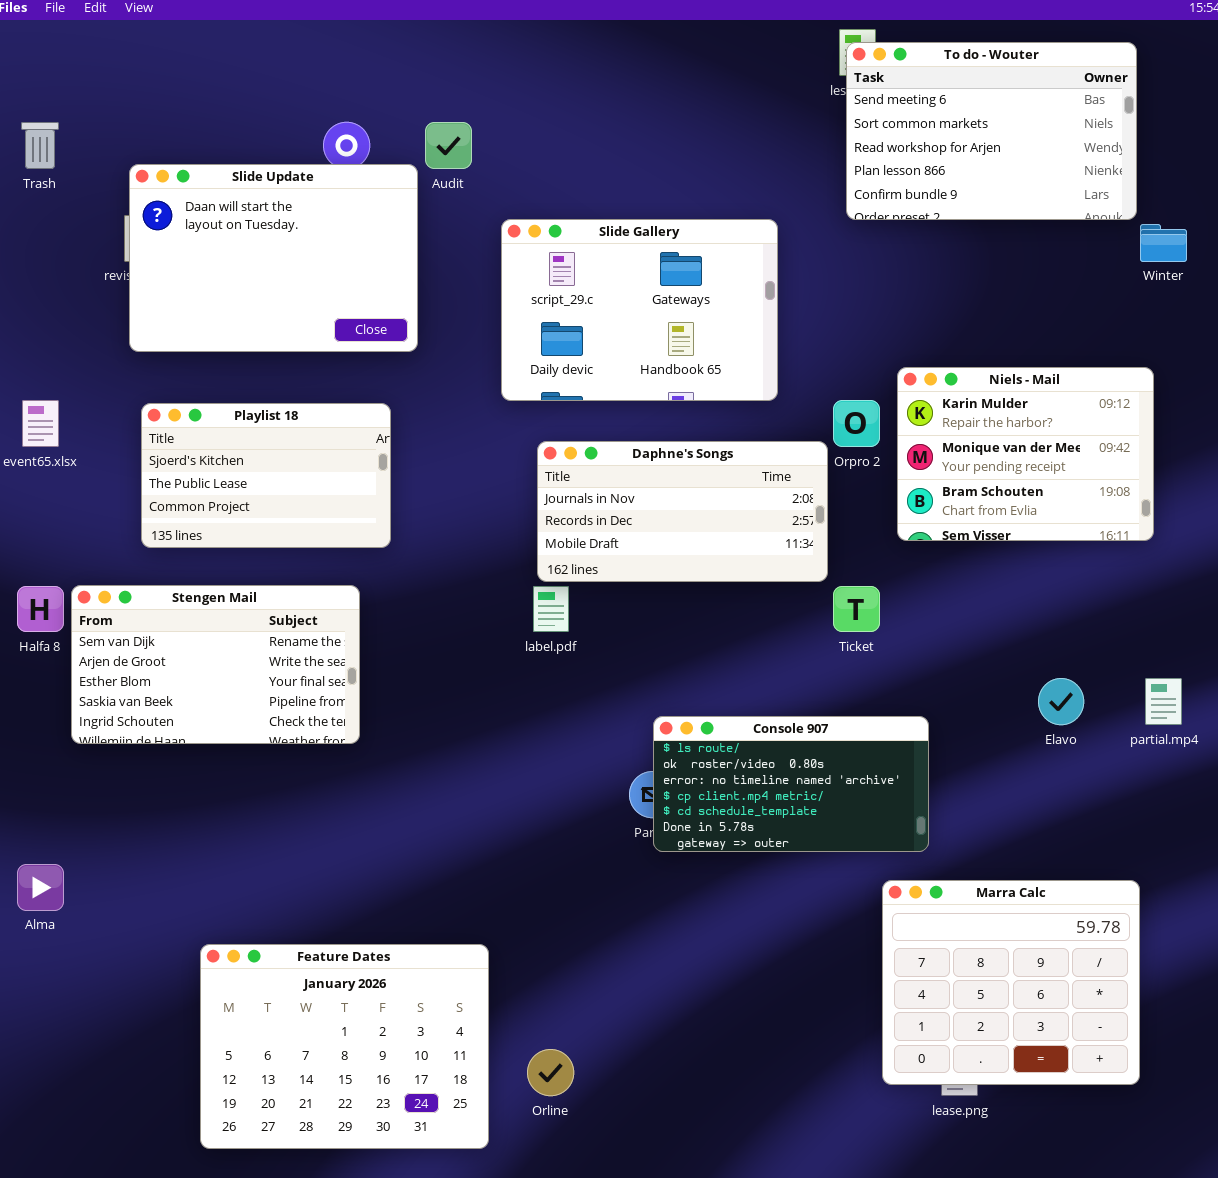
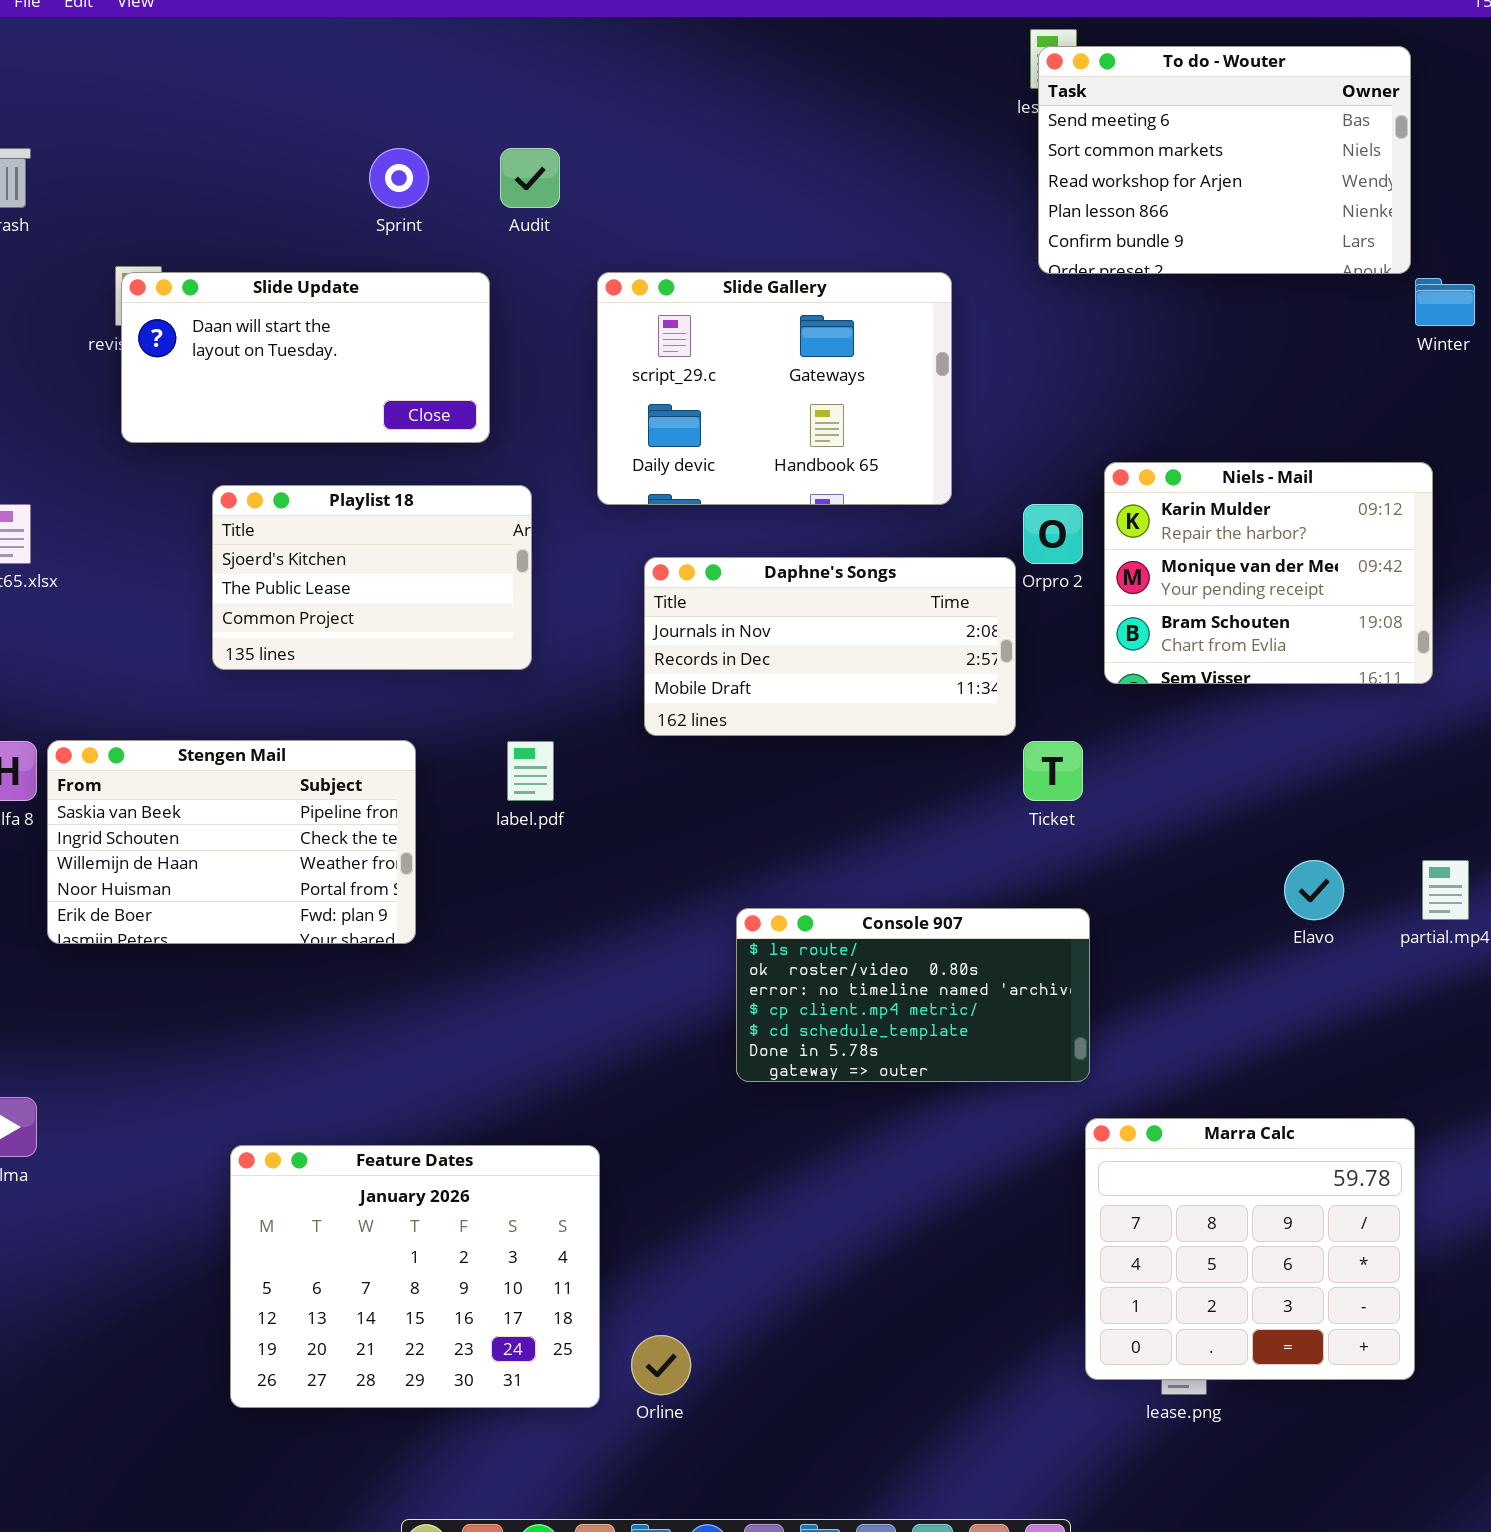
Slide Update: [129,164,418,352] -> [121,272,490,443], resized
Playlist 18: [141,403,391,548] -> [212,485,532,670], moved
Stengen Mail: [71,585,360,744] -> [47,740,416,944], scrolled down 3 rows
label.pdf: [533,586,569,632] -> [507,741,554,801], moved
Console 907: [653,716,929,852] -> [736,908,1090,1082], moved
Feature Dates: [200,944,489,1149] -> [230,1145,600,1408], moved

